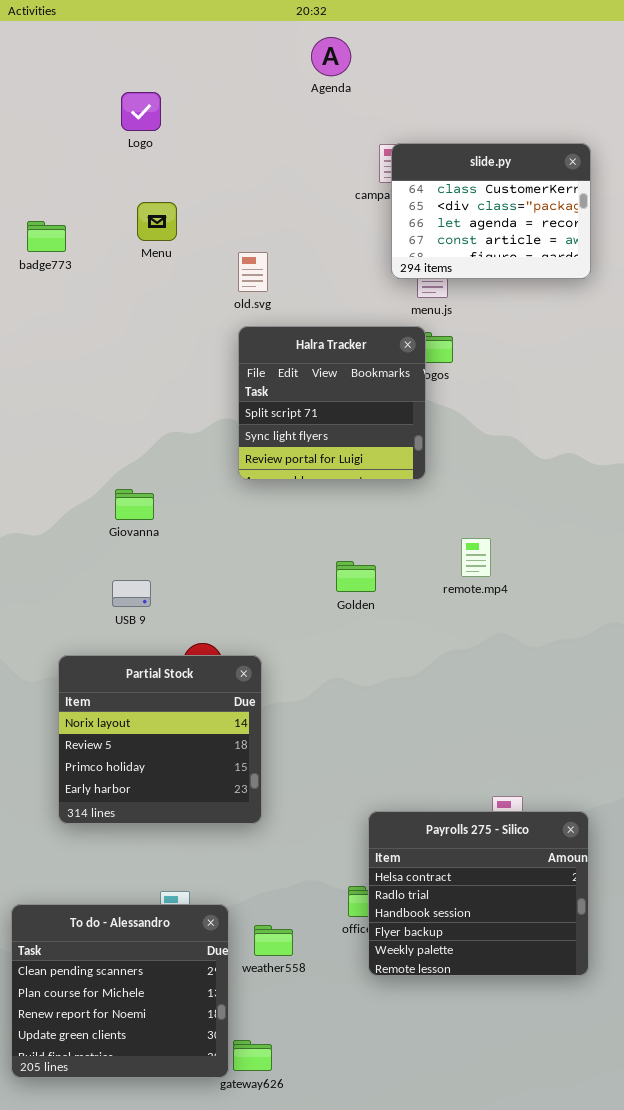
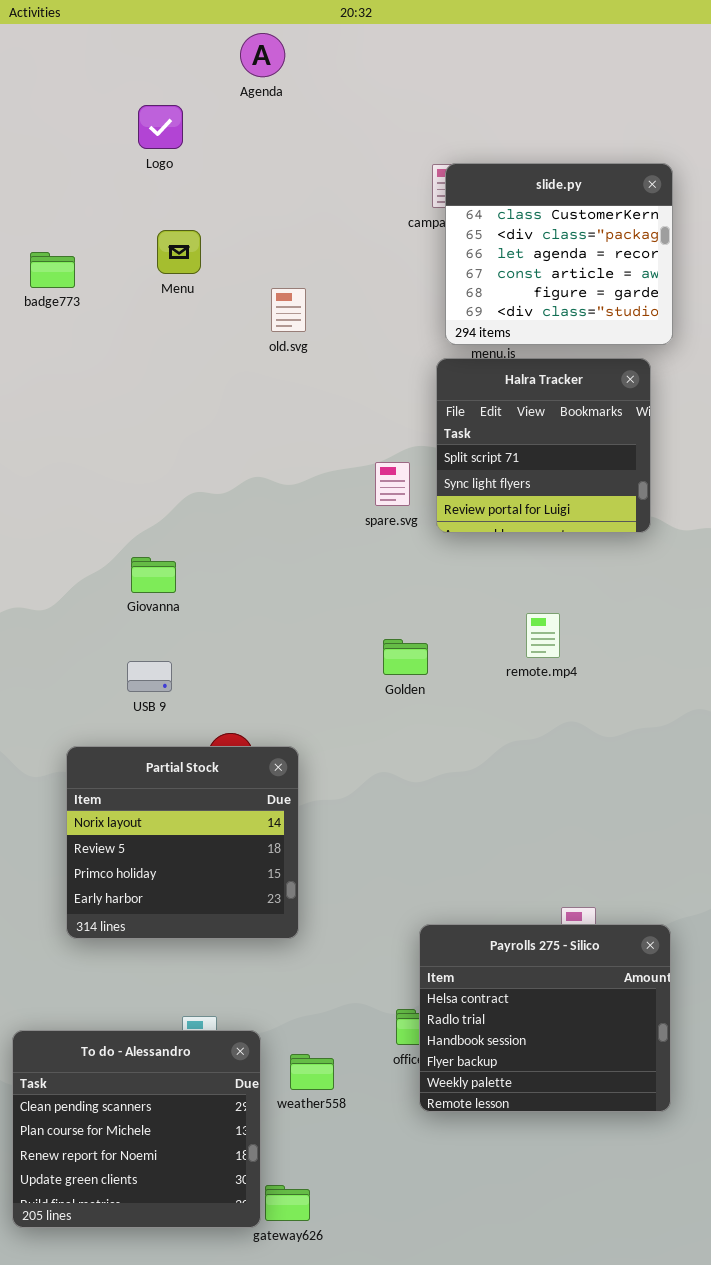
Agenda: [311,37,351,76] -> [240,33,285,77], moved
slide.py: [391,143,591,279] -> [445,163,673,345], resized
Halra Tracker: [238,326,426,480] -> [436,358,651,533], moved

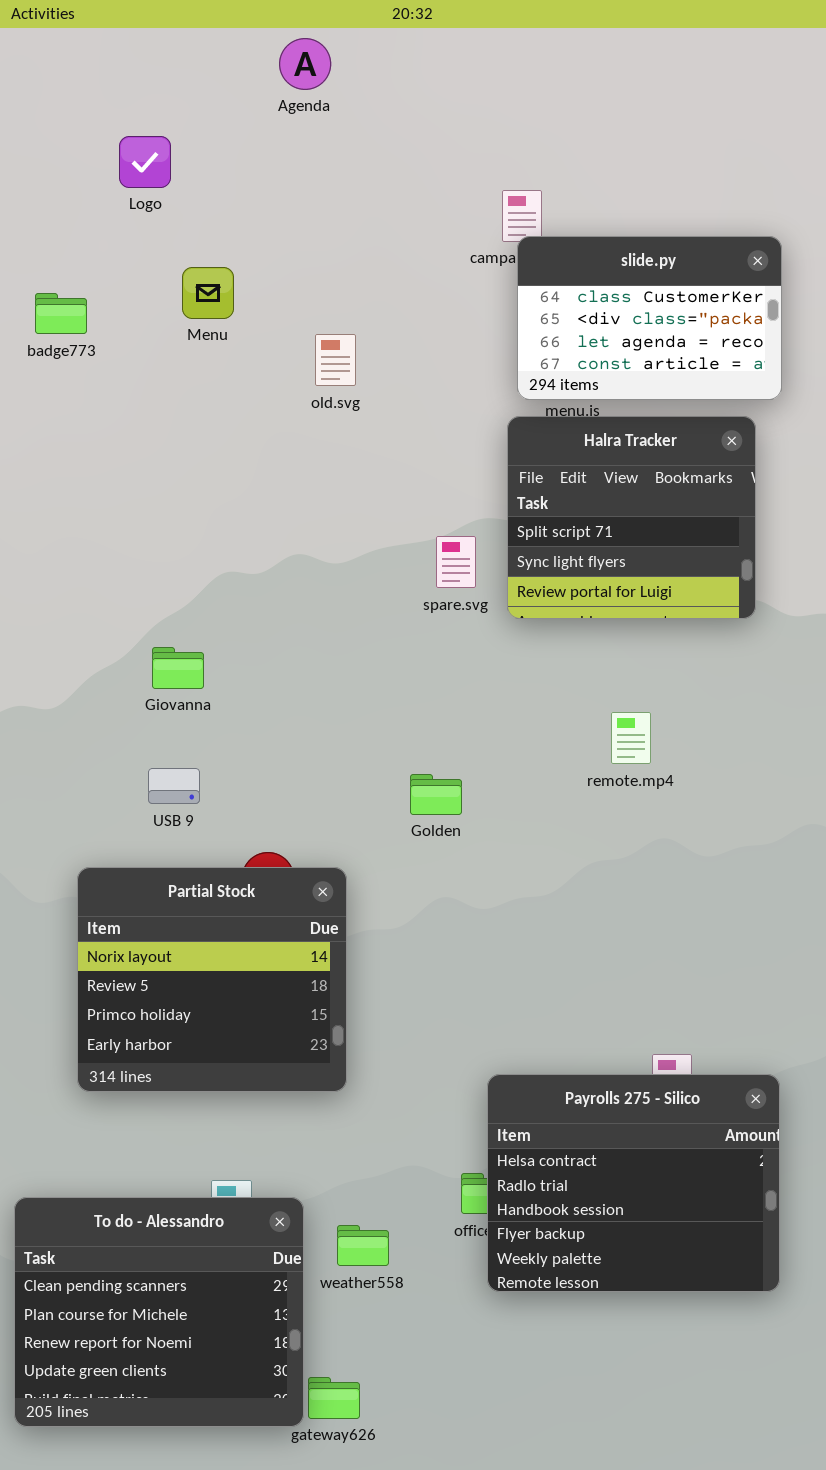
Logo: [138,105,183,149] -> [119,136,171,188], moved
slide.py: [445,163,673,345] -> [517,236,782,400], resized
Golden: [383,639,428,675] -> [410,774,462,815], moved

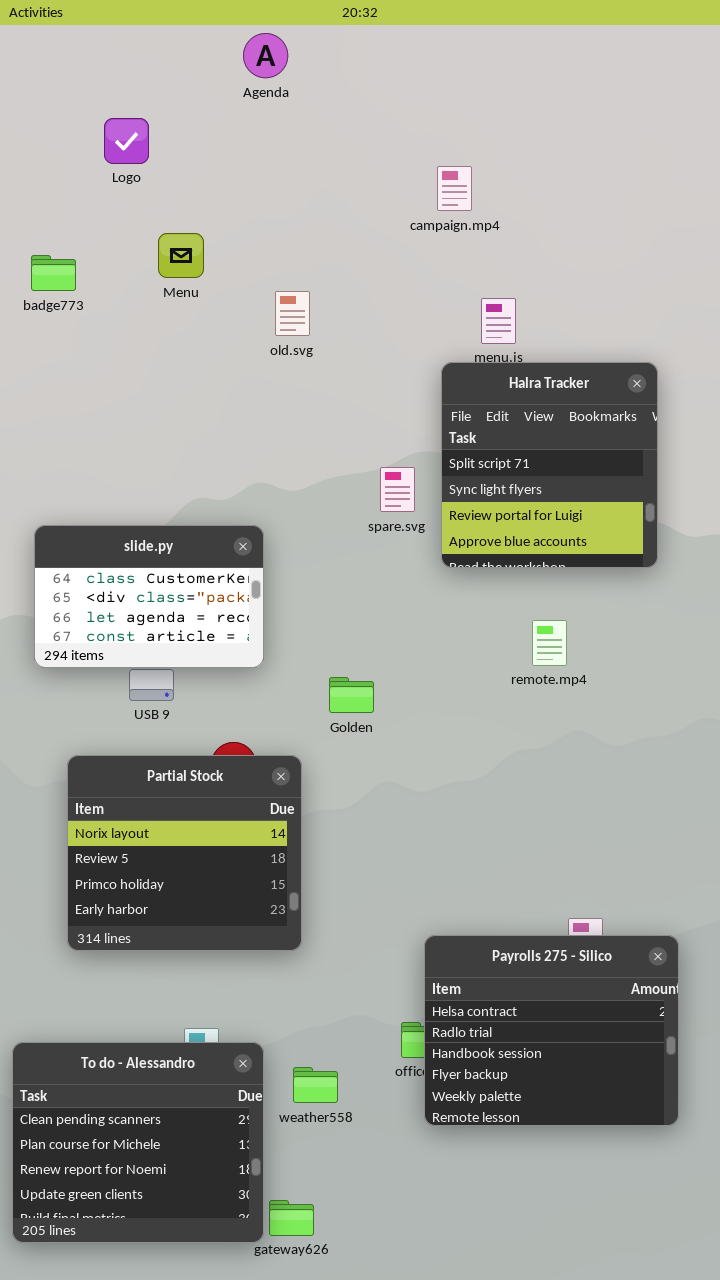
slide.py: [517,236,782,400] -> [34,525,264,668], moved
Halra Tracker: [507,416,756,619] -> [441,362,658,568], resized
Golden: [410,774,462,815] -> [329,677,374,713], moved

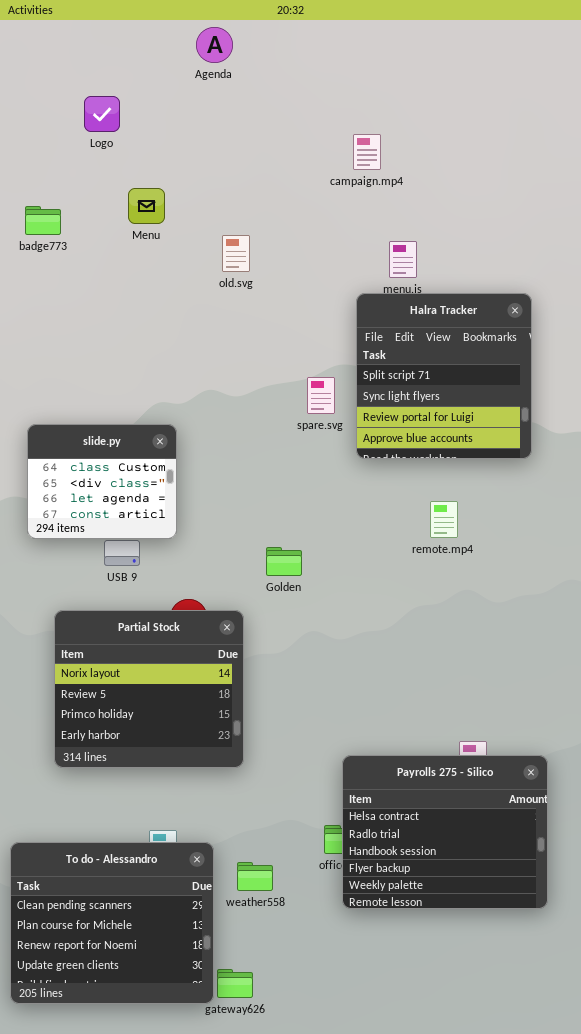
slide.py: [34,525,264,668] -> [27,424,177,539], resized

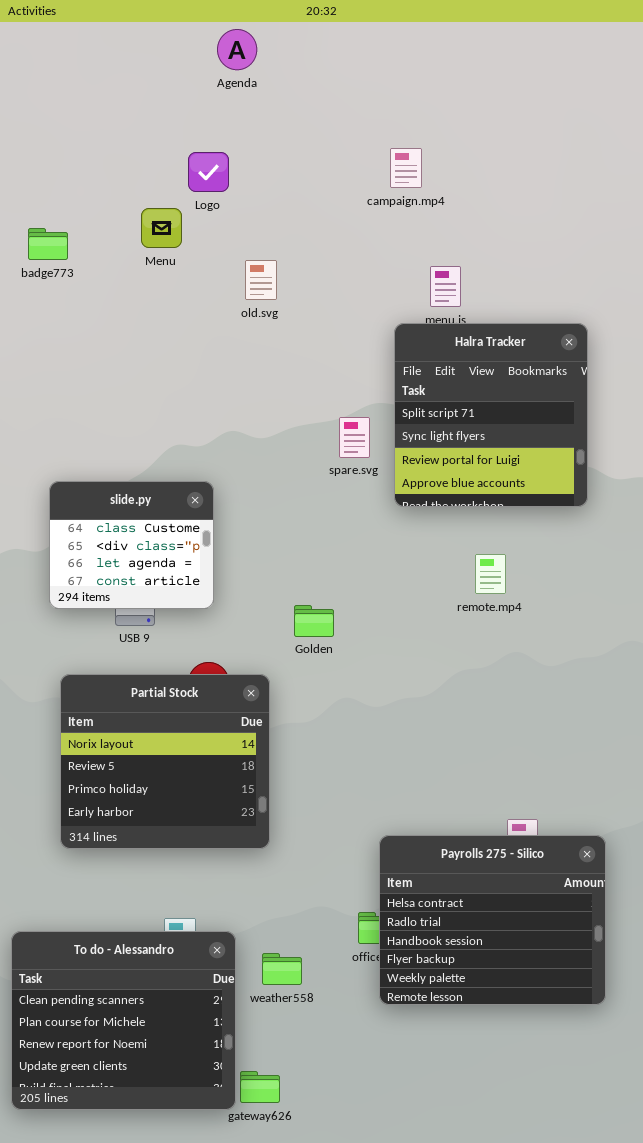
Logo: [84,96,120,132] -> [188,152,229,192], moved
slide.py: [27,424,177,539] -> [49,481,214,609], moved

